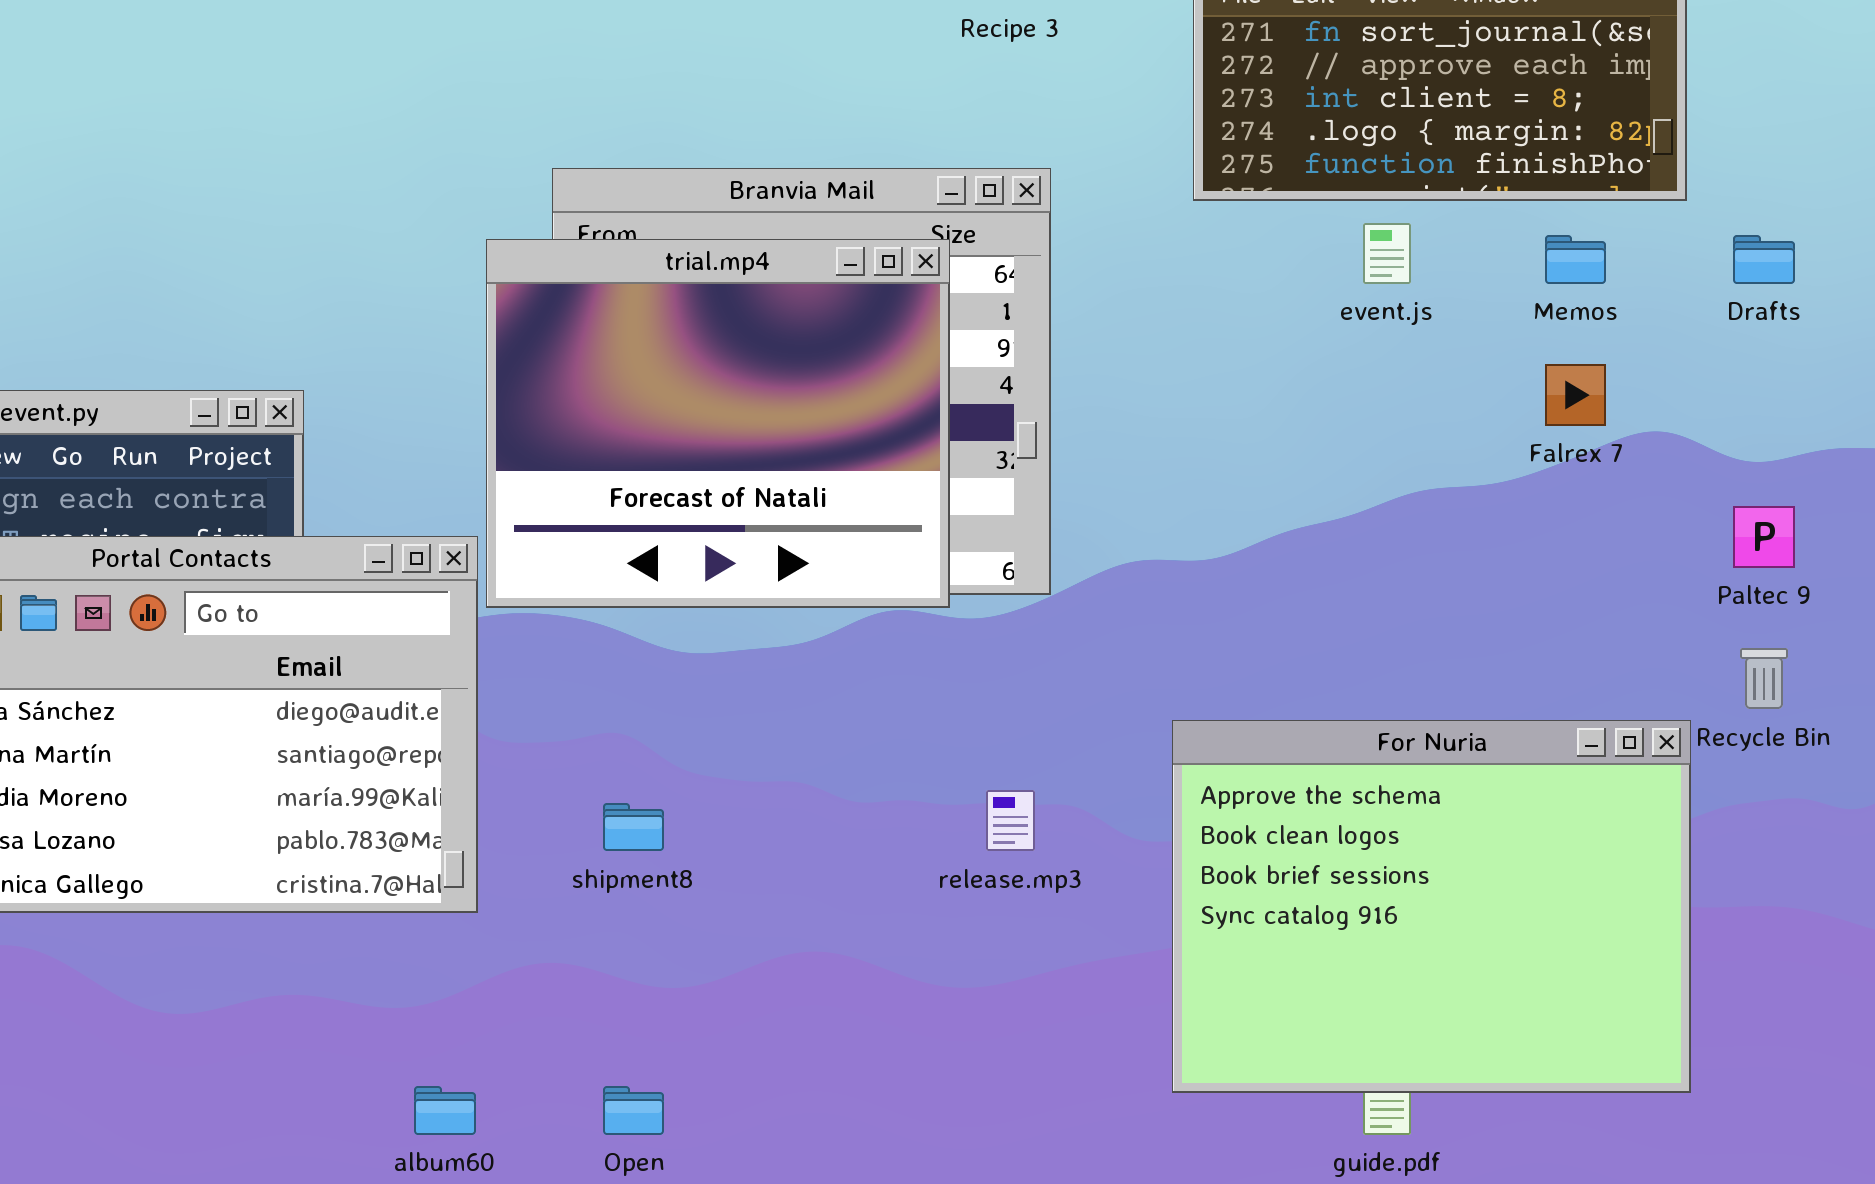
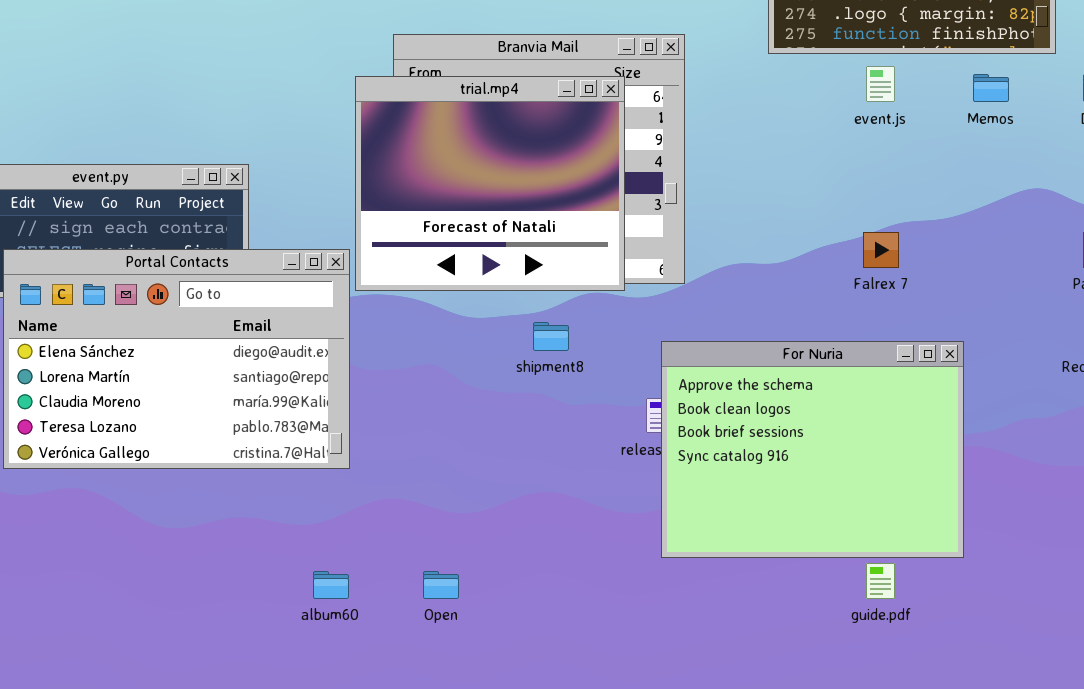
Falrex 7: [1545,364,1606,426] -> [863,232,899,268], moved
For Nuria: [1172,720,1691,1093] -> [661,341,964,558], moved
shipment8: [603,803,664,851] -> [533,322,569,351], moved

